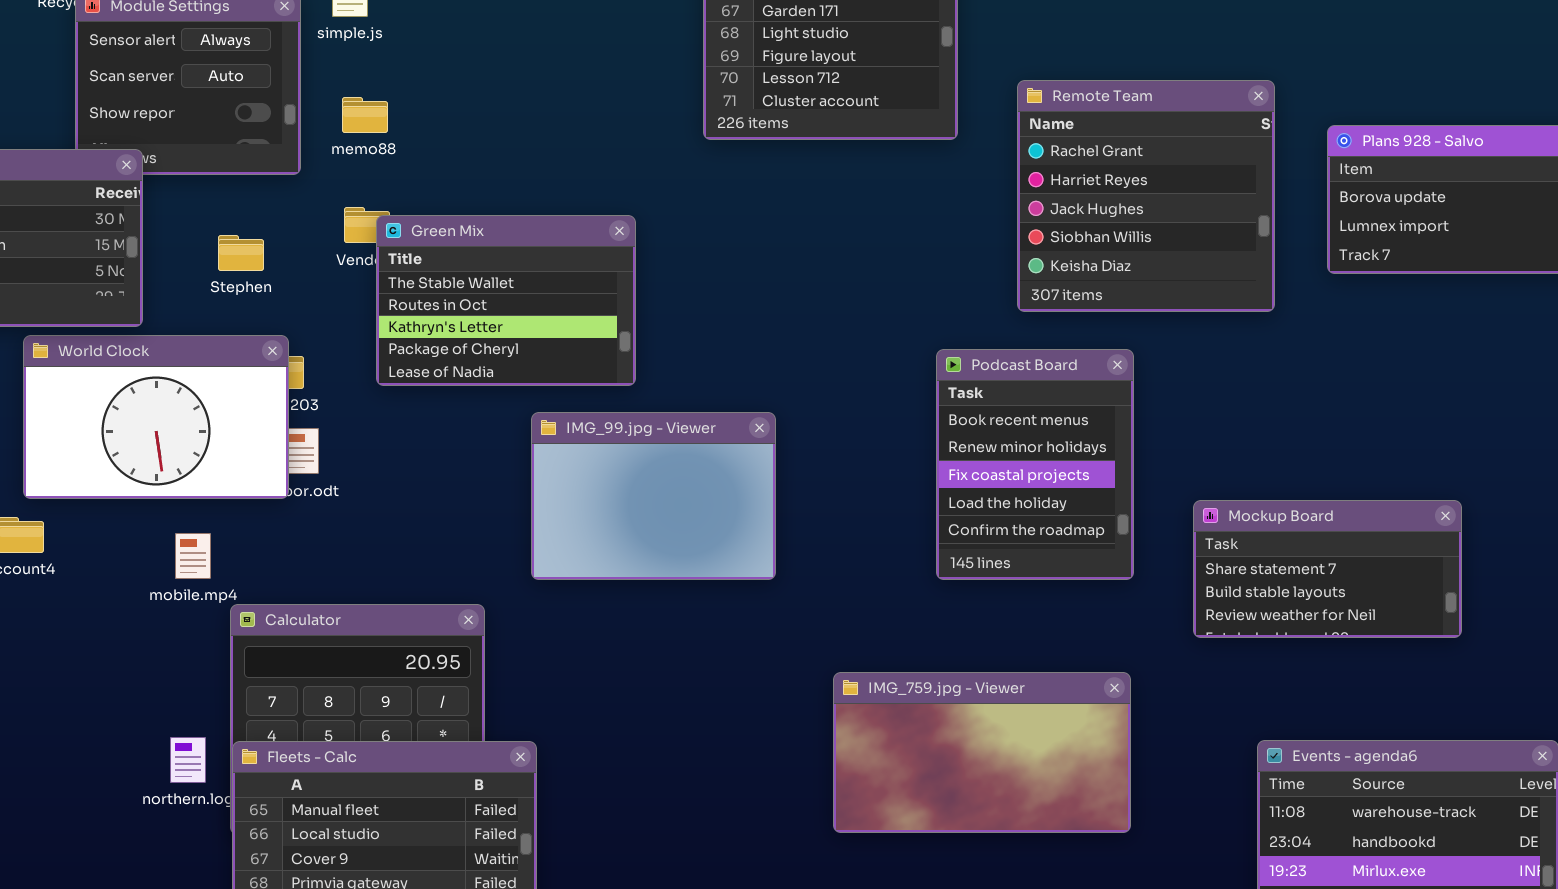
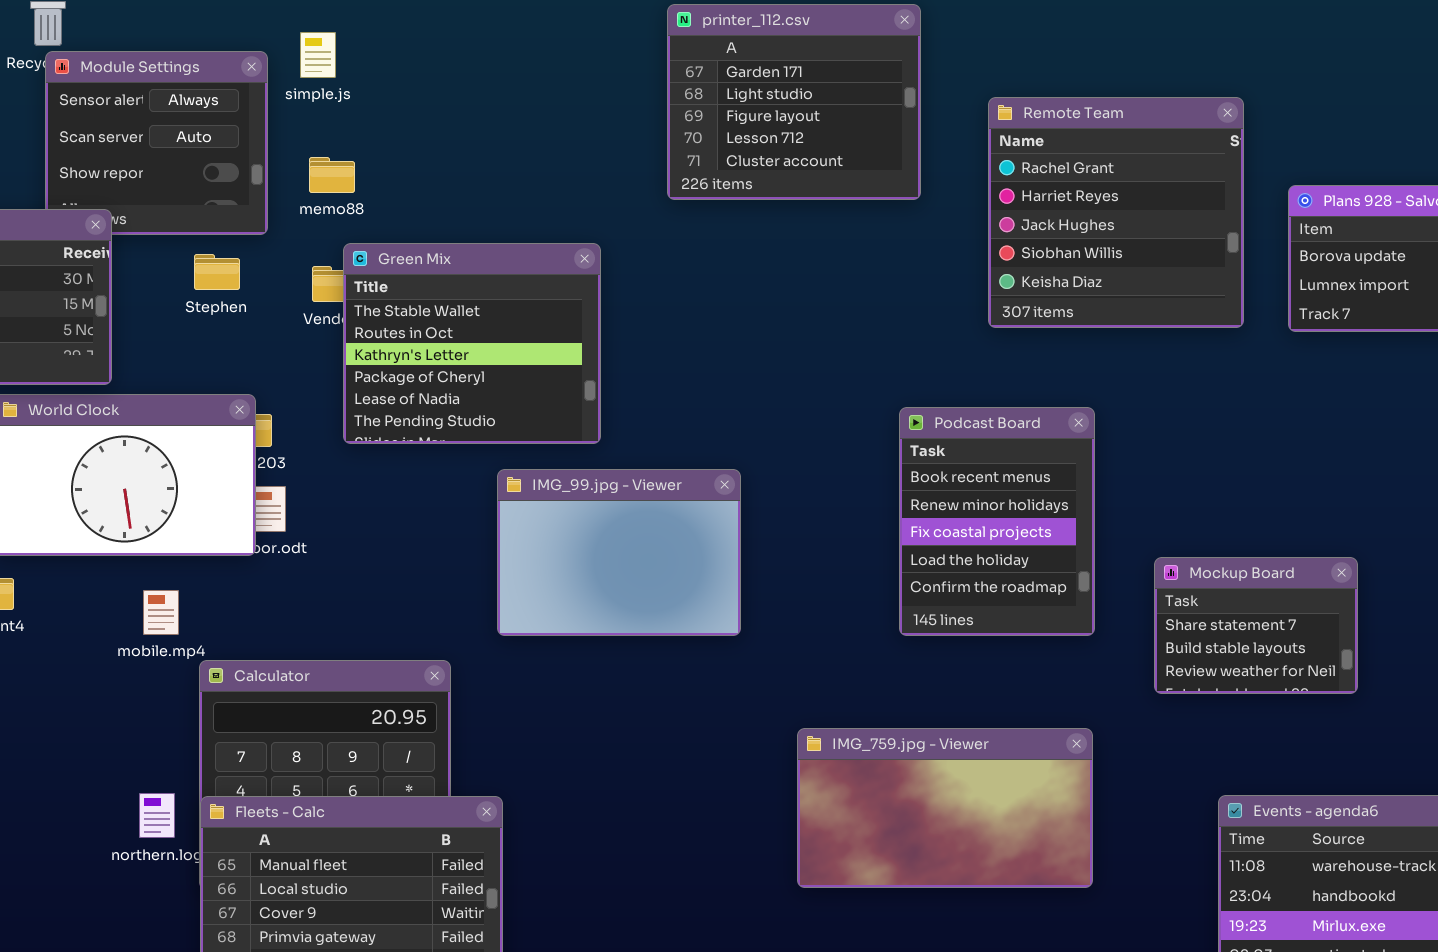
Remote Team: [1017,80,1275,312] -> [988,97,1244,328], moved
Green Mix: [376,215,636,386] -> [343,243,601,444], resized
Stephen: [218,235,264,271] -> [194,254,240,290], moved
Mockup Board: [1193,500,1462,638] -> [1154,557,1358,694], resized

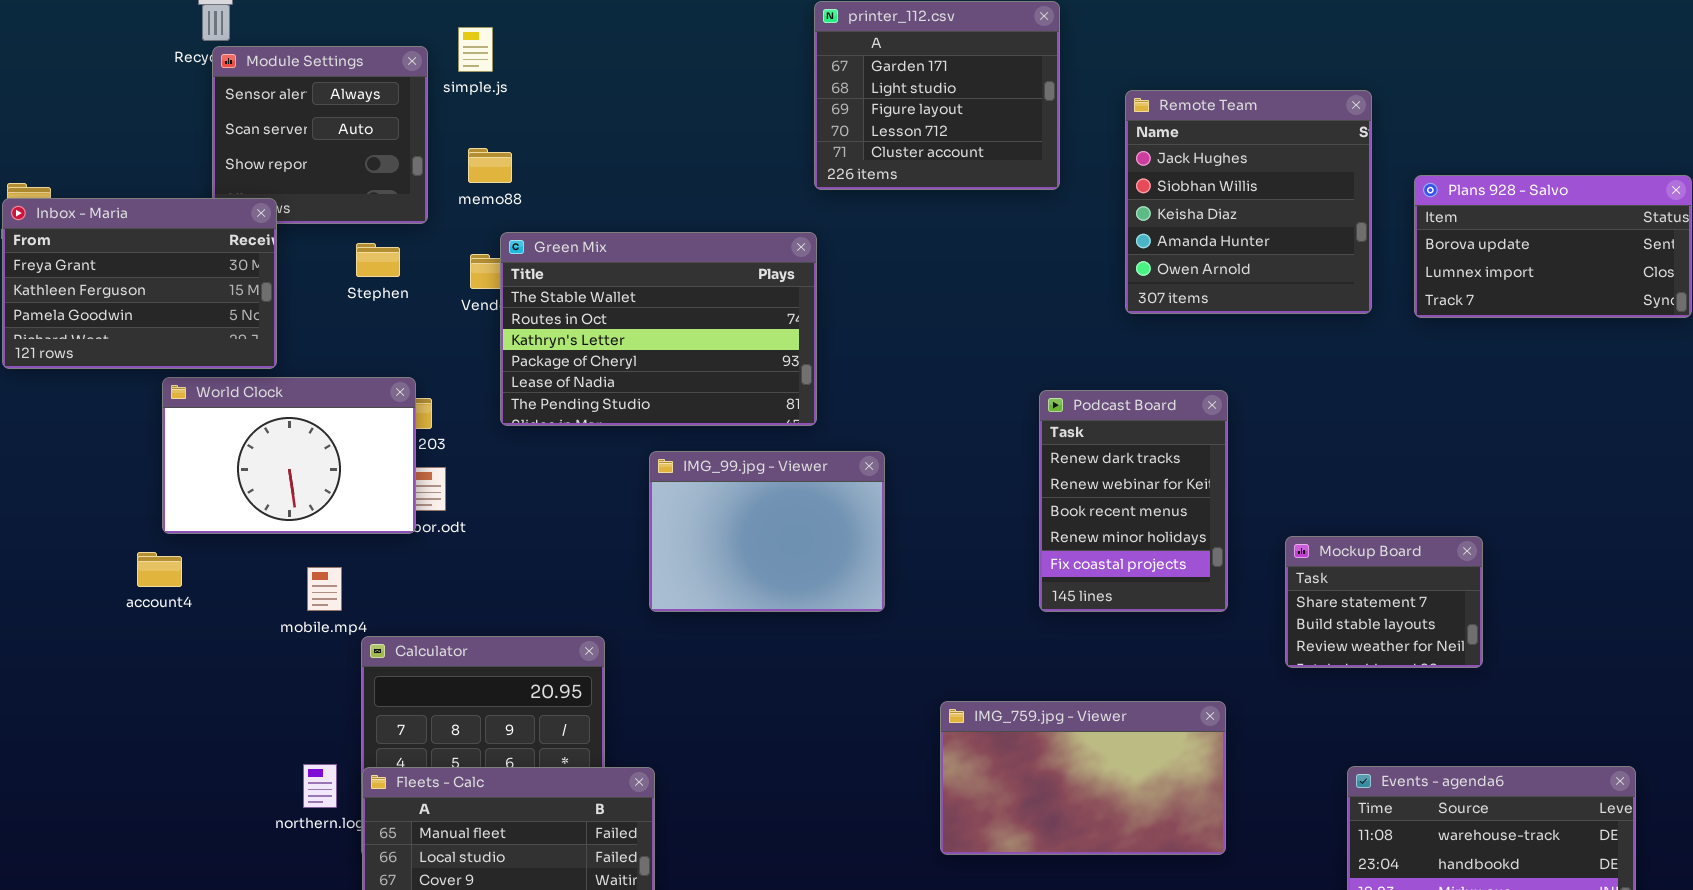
Remote Team: [988,97,1244,328] -> [1125,90,1372,314], scrolled down 2 rows
Green Mix: [343,243,601,444] -> [500,232,817,426], resized
Podcast Board: [899,407,1095,636] -> [1039,390,1228,612], scrolled up 2 rows

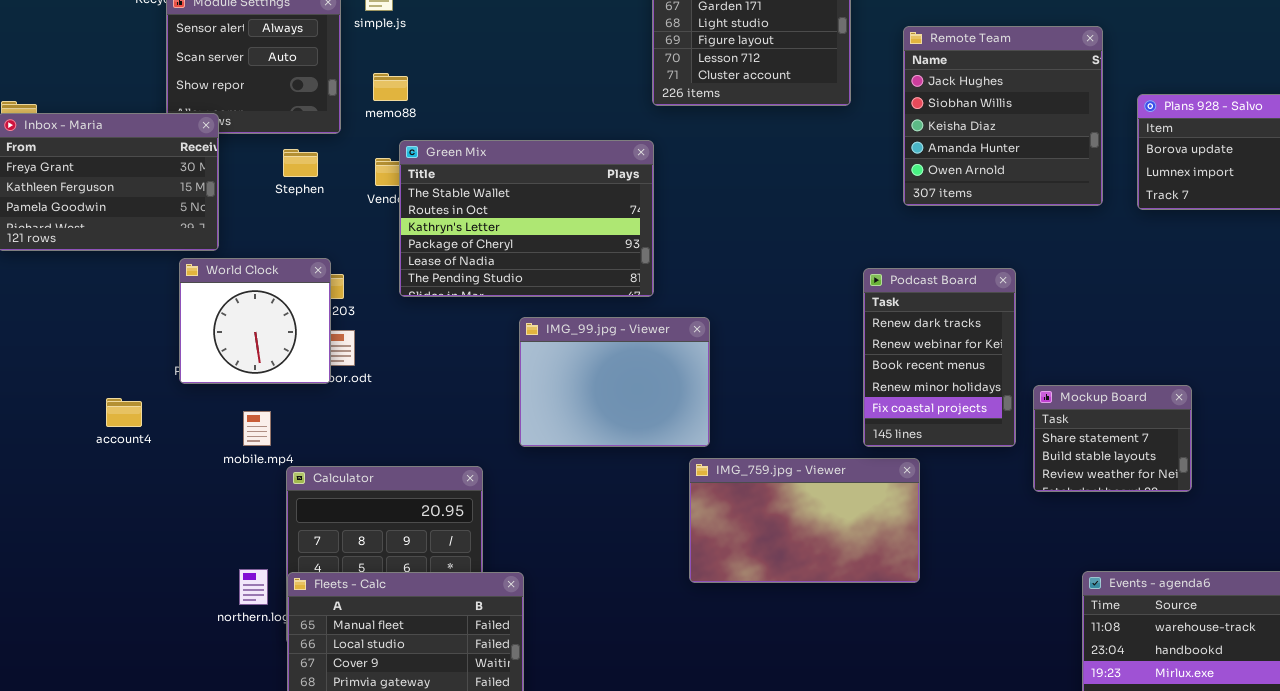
World Clock: [162,377,416,534] -> [179,258,331,384], resized
Podcast Board: [1039,390,1228,612] -> [863,268,1016,447], moved
IMG_759.jpg - Viewer: [940,701,1226,855] -> [689,458,920,583], moved

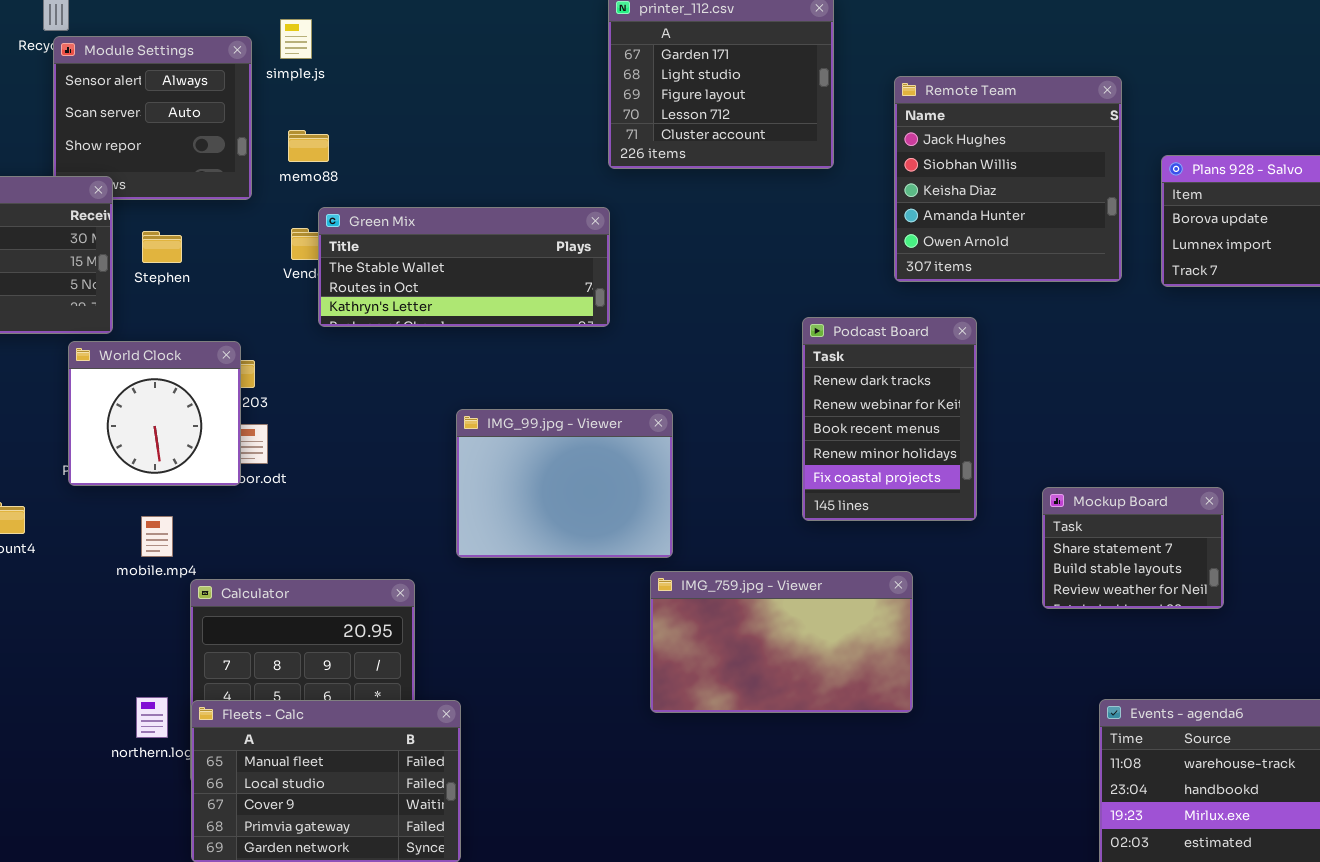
Green Mix: [399,140,654,297] -> [318,207,610,327], resized
Stephen: [283,149,318,177] -> [142,231,182,263], moved
Podcast Board: [863,268,1016,447] -> [802,317,977,521], moved

